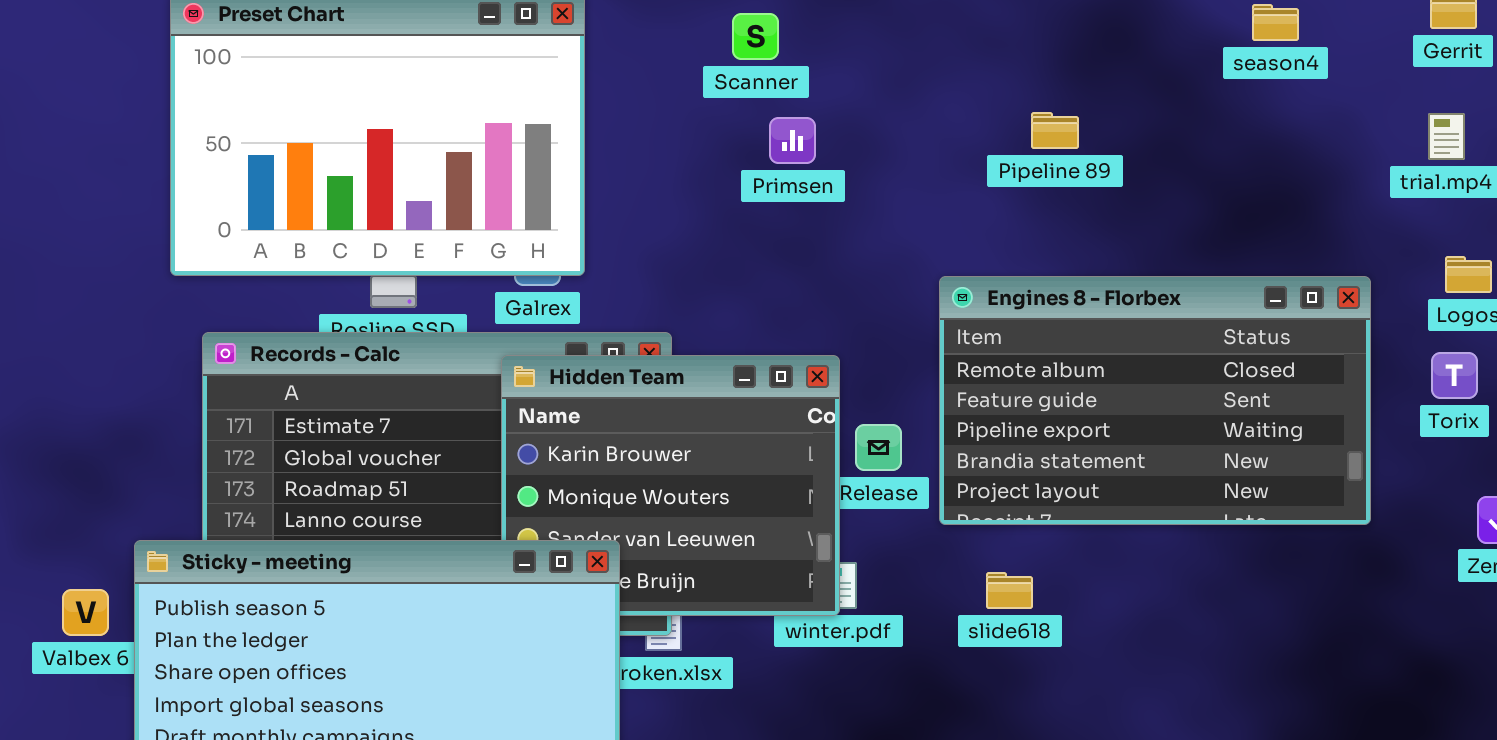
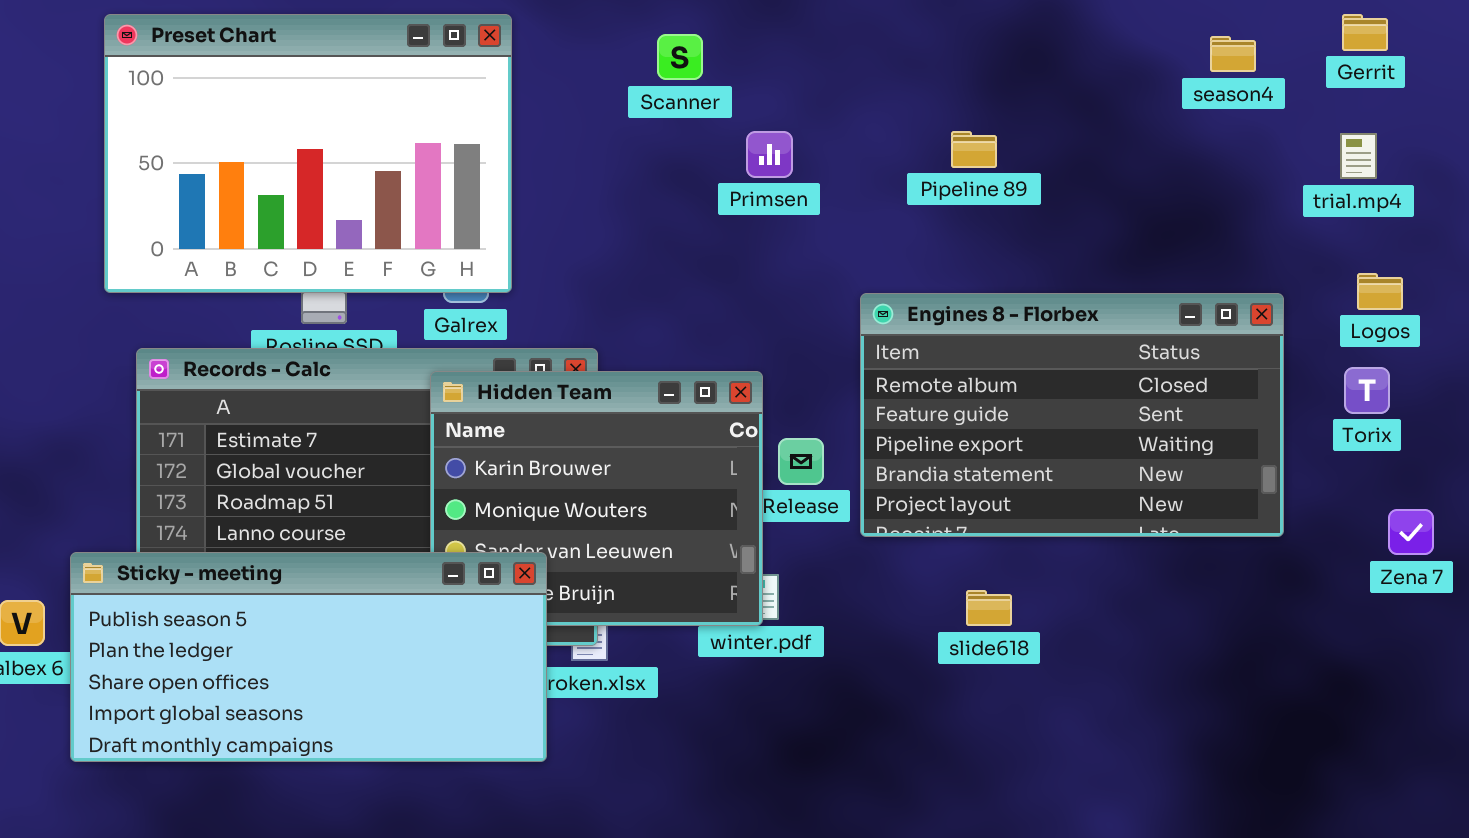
season4: [1252,4,1299,41] -> [1210,36,1256,72], moved
Primsen: [769,117,816,164] -> [746,131,793,178], moved
slide618: [986,572,1033,609] -> [966,590,1012,626], moved

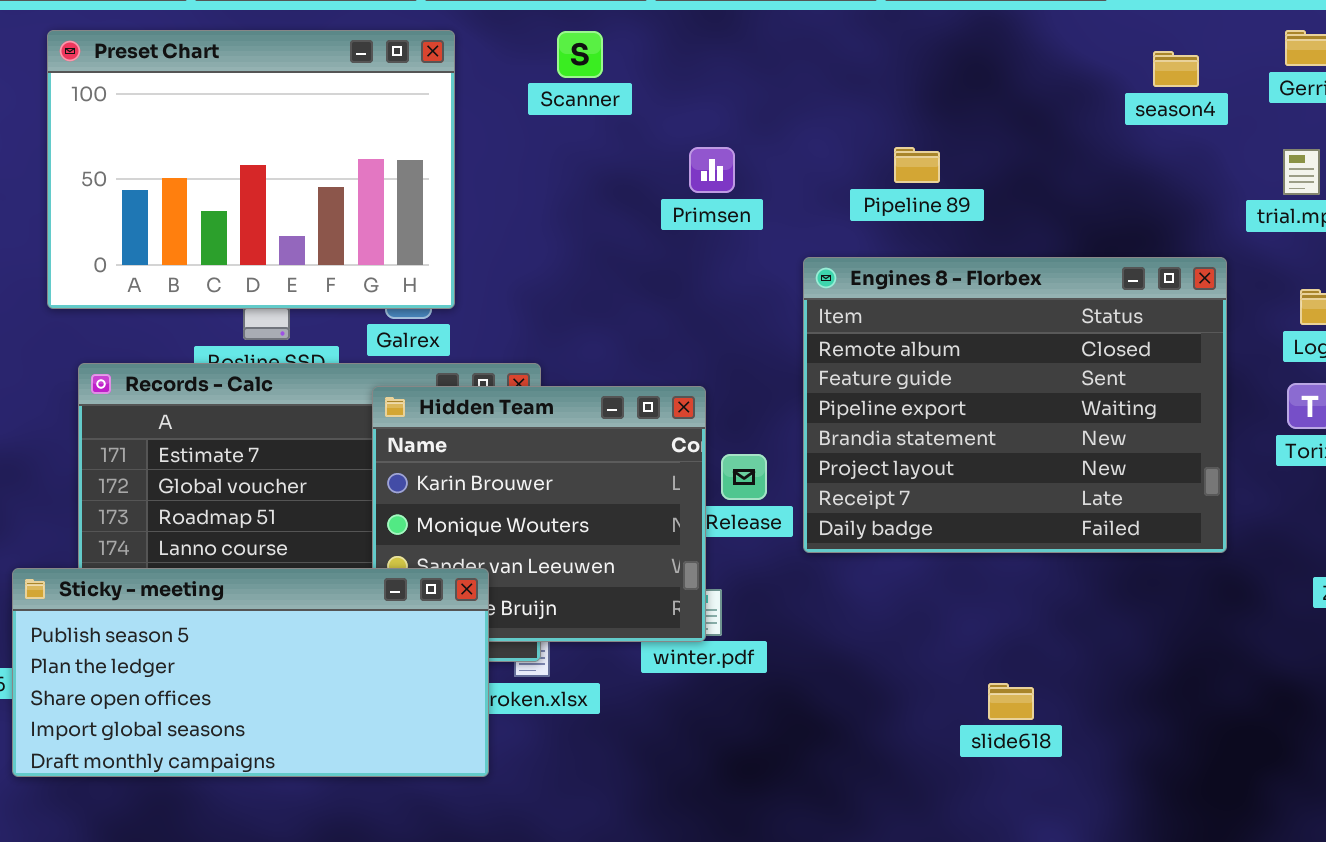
Scanner: [657,34,703,80] -> [557,31,603,78], moved
Engines 8 - Florbex: [860,293,1284,537] -> [803,257,1227,553], resized
slide618: [966,590,1012,626] -> [988,683,1034,720], moved

